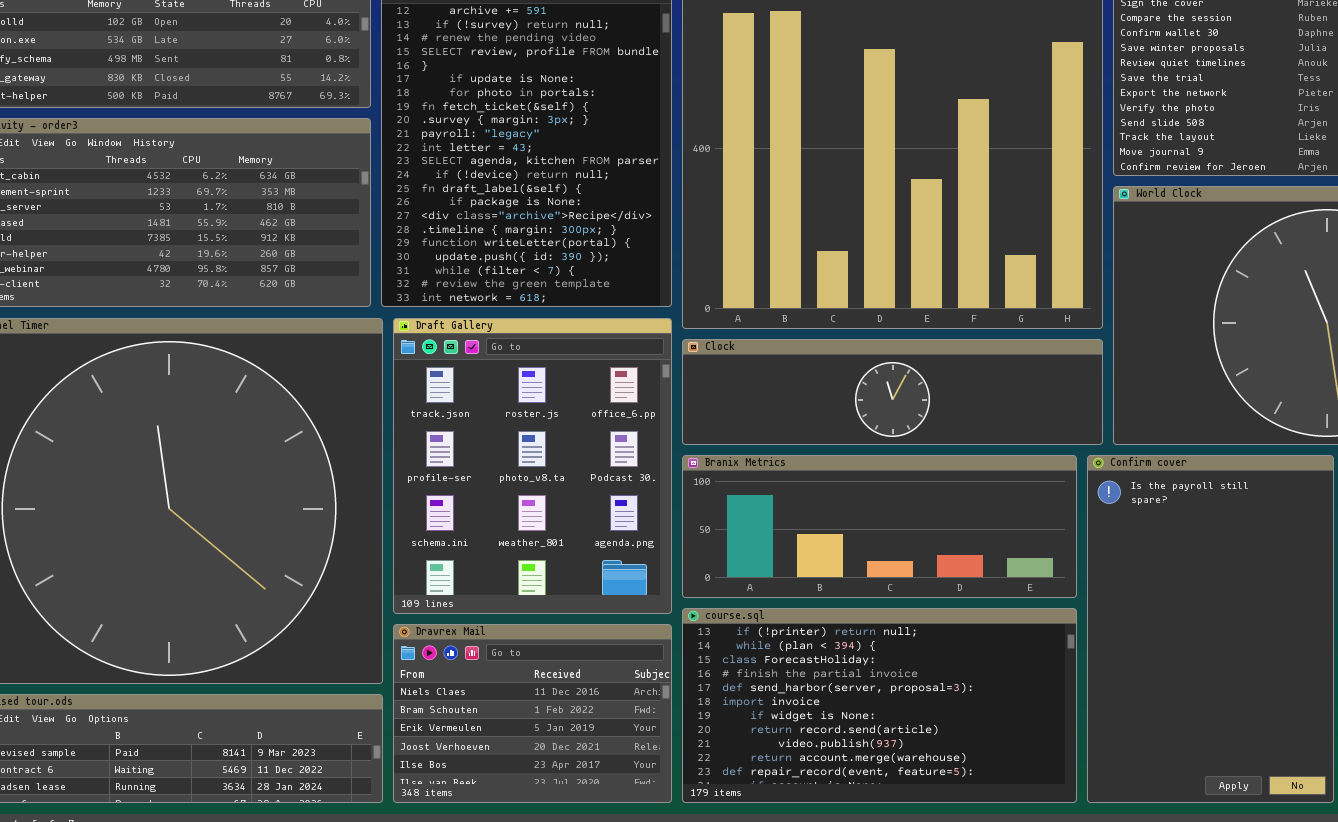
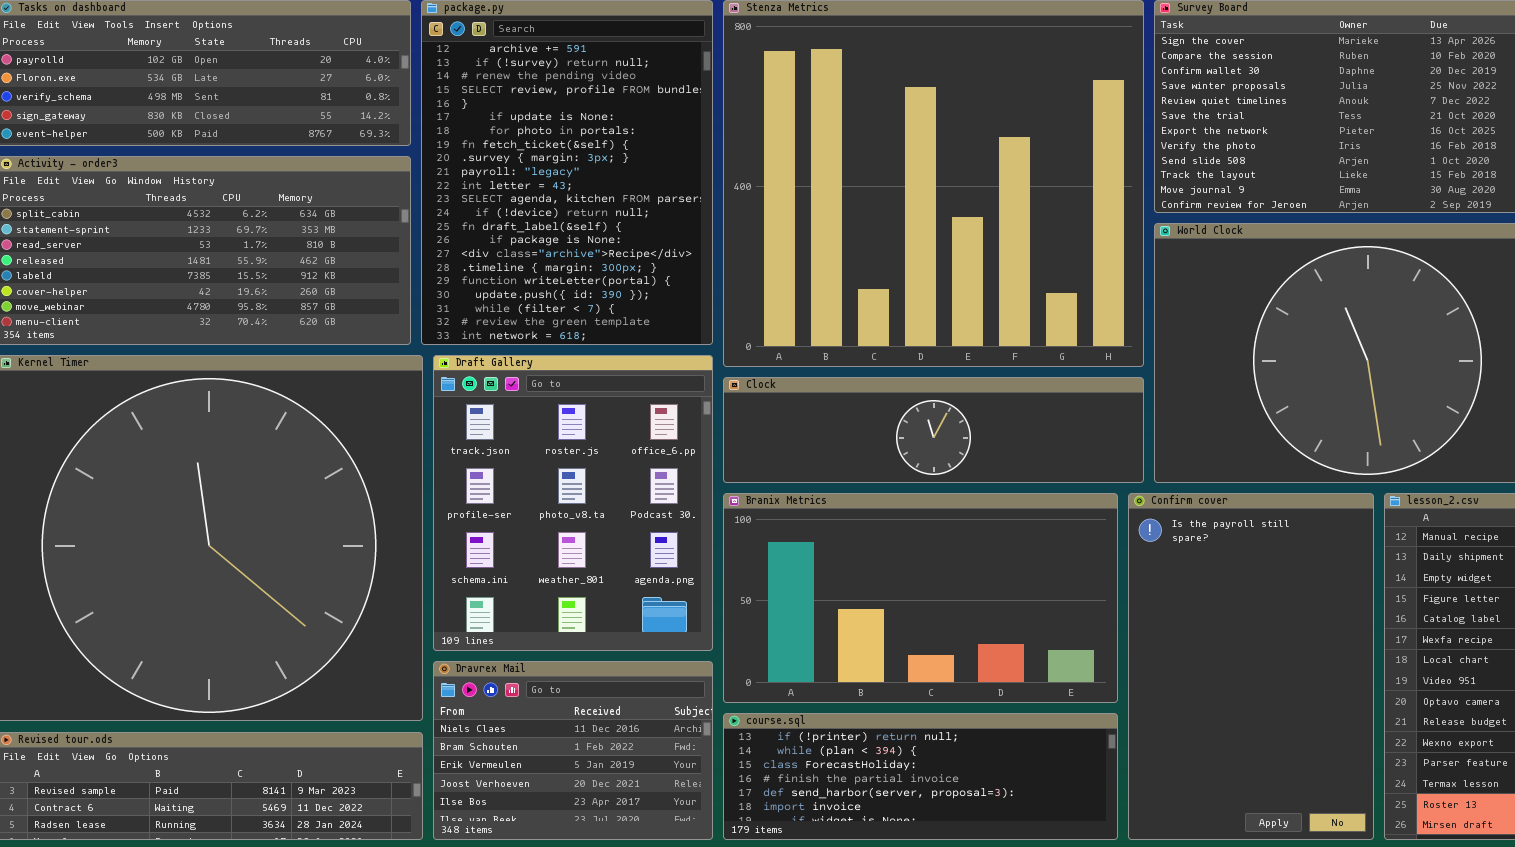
Branix Metrics: [682,455,1077,598] -> [723,493,1118,703], resized
course.sql: [682,608,1077,803] -> [723,713,1118,840], resized

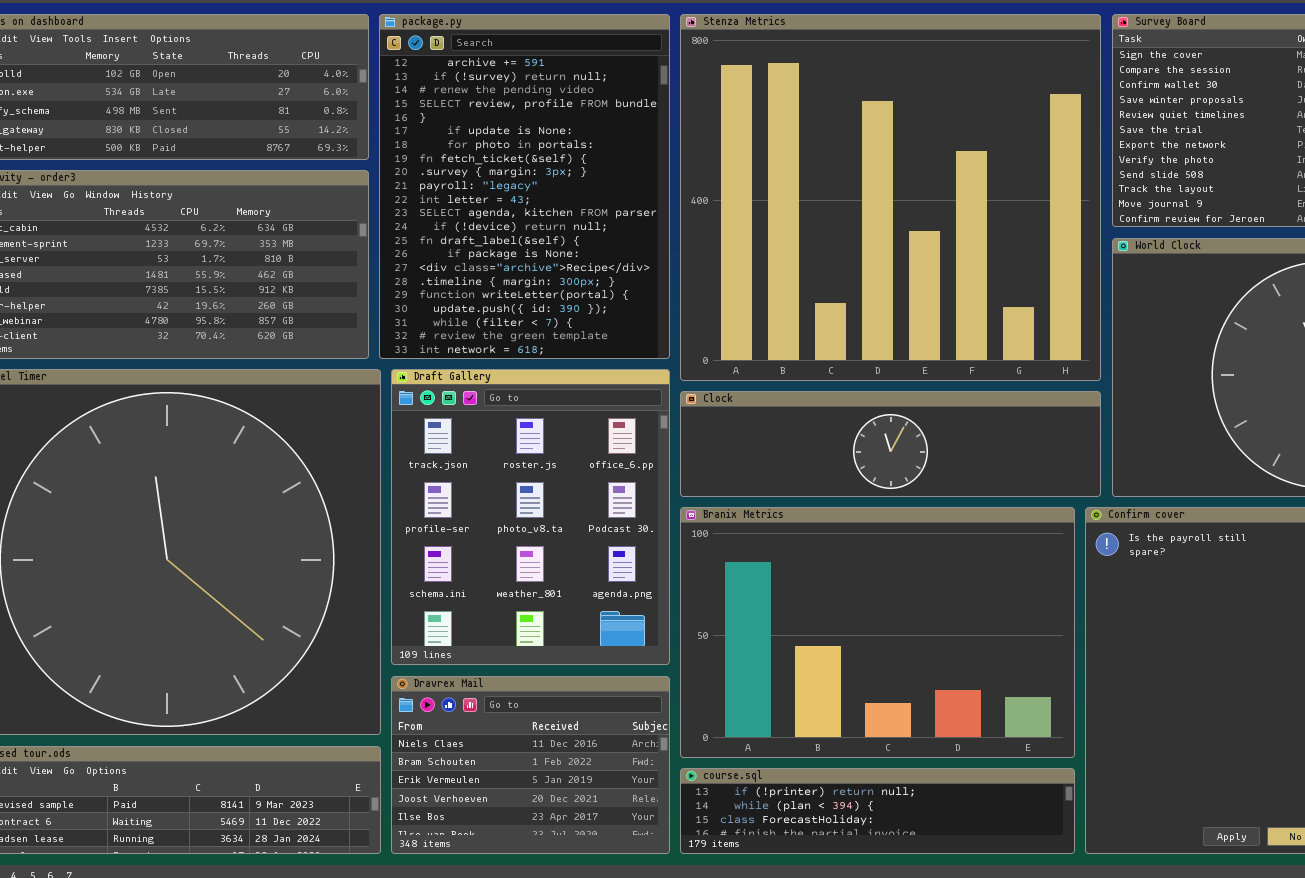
Branix Metrics: [723,493,1118,703] -> [680,507,1075,758], resized
course.sql: [723,713,1118,840] -> [680,768,1075,854], resized

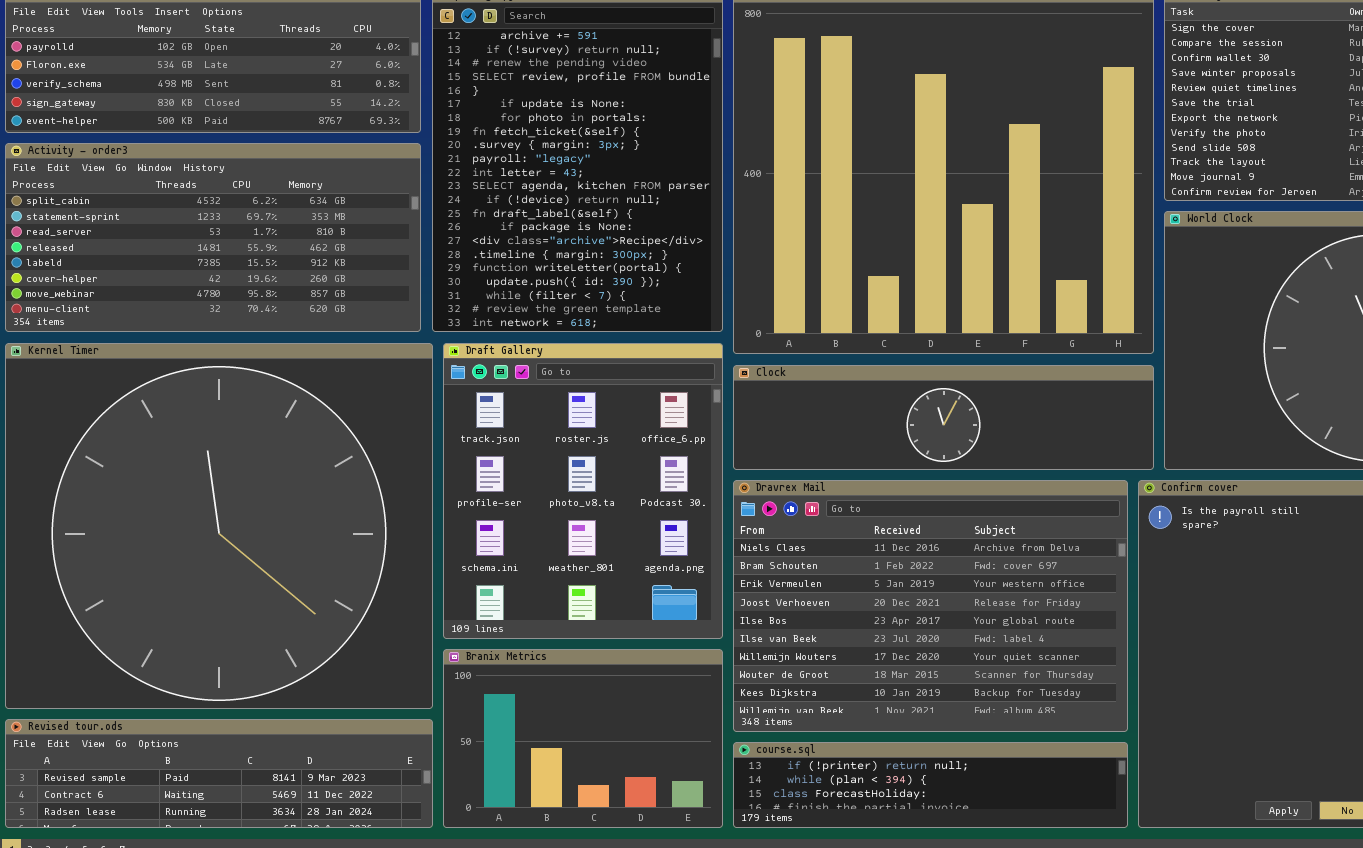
Branix Metrics: [680,507,1075,758] -> [443,649,723,828], moved, resized
Dravrex Mail: [391,676,670,854] -> [733,480,1128,732], moved, resized

